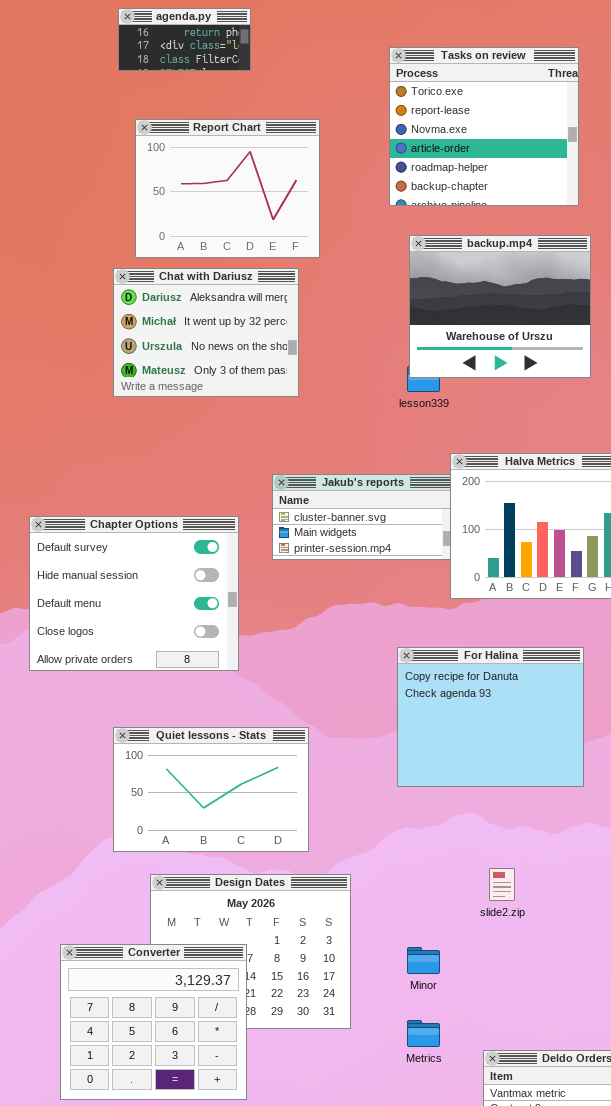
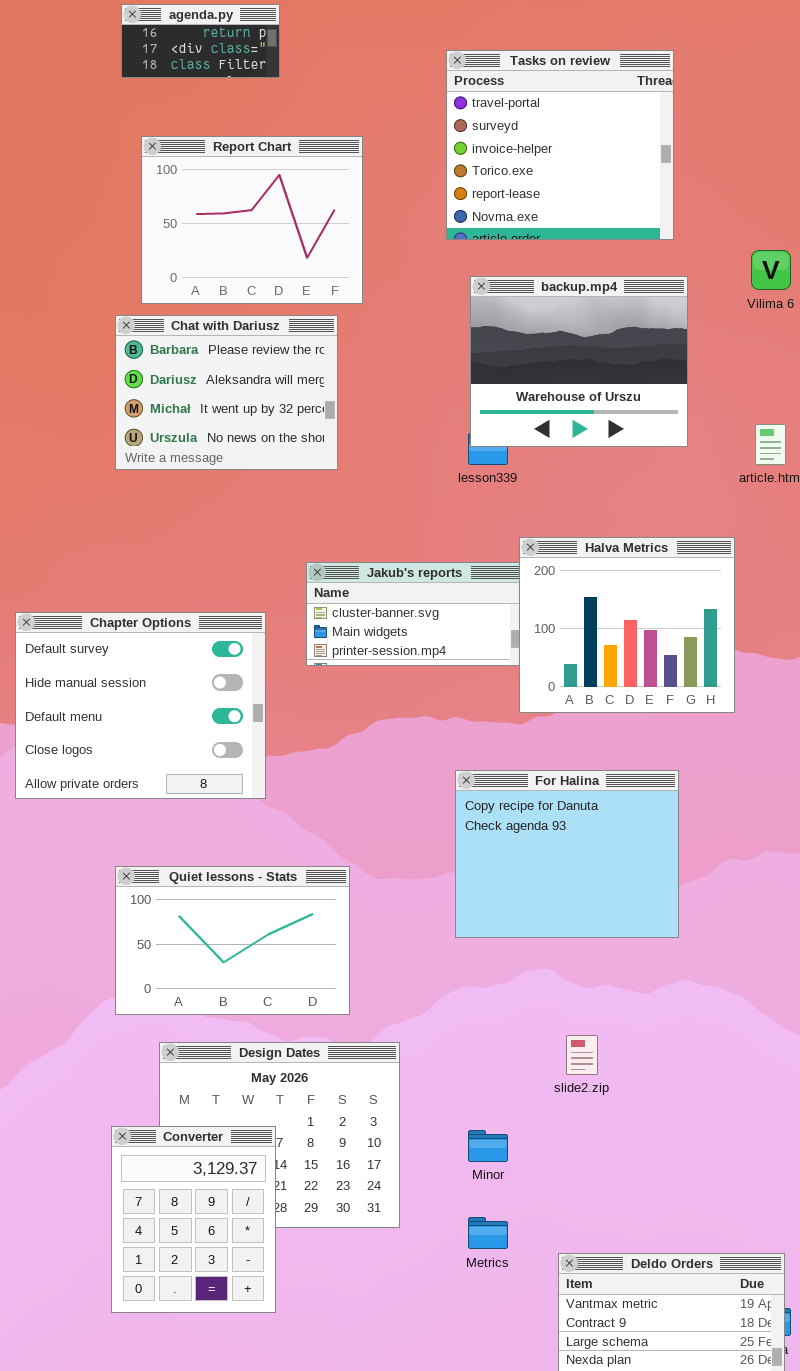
Tasks on review: [389,47,579,206] -> [446,50,674,240], scrolled up 3 rows
Chat with Dariusz: [113,268,299,397] -> [115,315,338,470], scrolled up 1 row
Converter: [60,944,247,1100] -> [111,1126,276,1313], resized

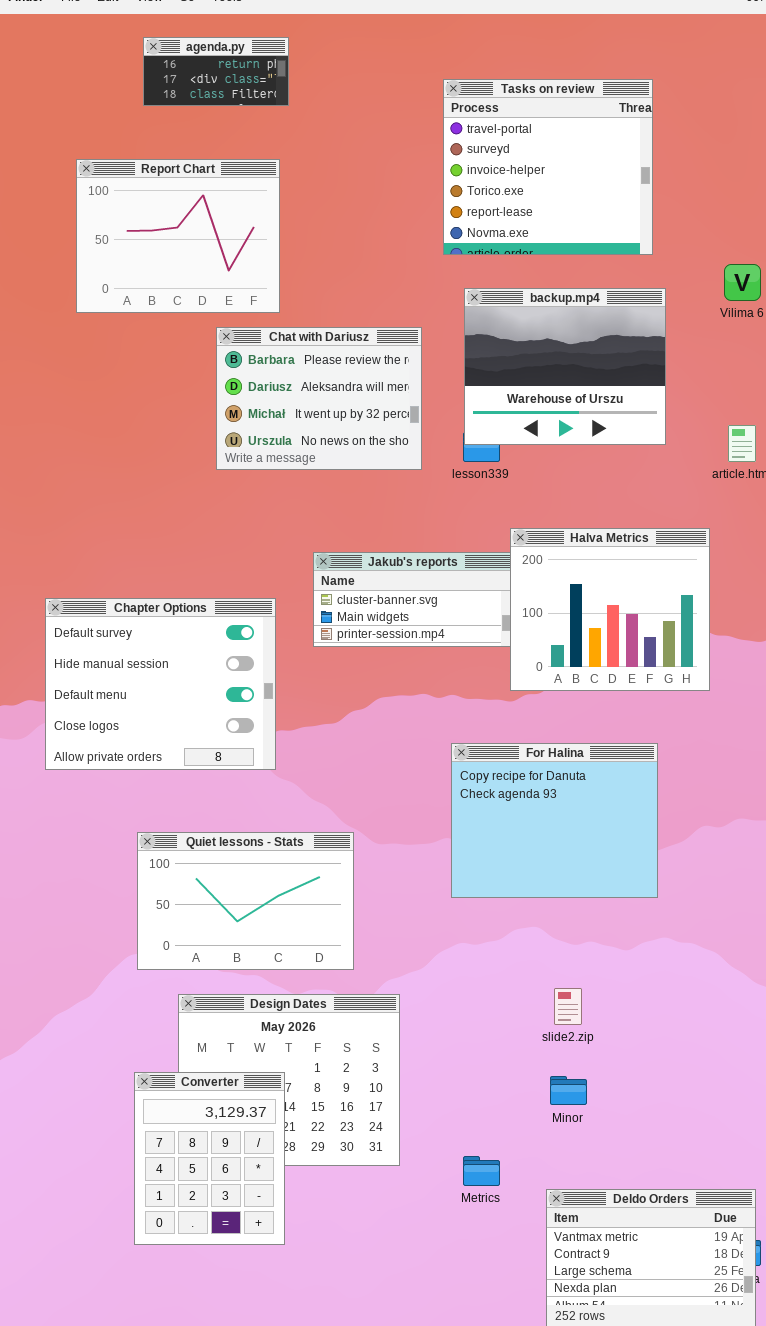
Report Chart: [141,136,363,304] -> [76,159,280,313], moved
Chat with Dariusz: [115,315,338,470] -> [216,327,422,470], moved
Minor: [468,1130,508,1162] -> [550,1076,587,1105], moved

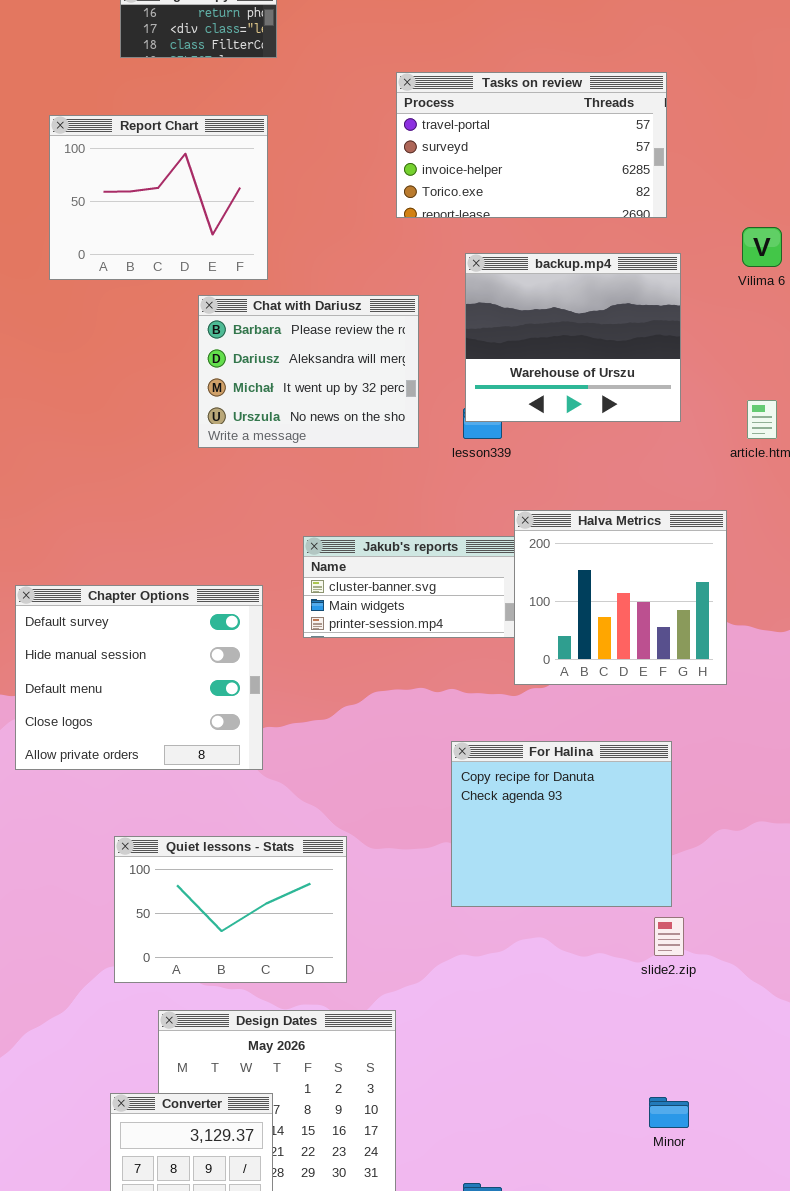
Tasks on review: [443,79,653,255] -> [396,72,667,218], resized
slide2.zip: [554,988,582,1025] -> [654,917,684,956], moved
Minor: [550,1076,587,1105] -> [649,1097,689,1128], moved

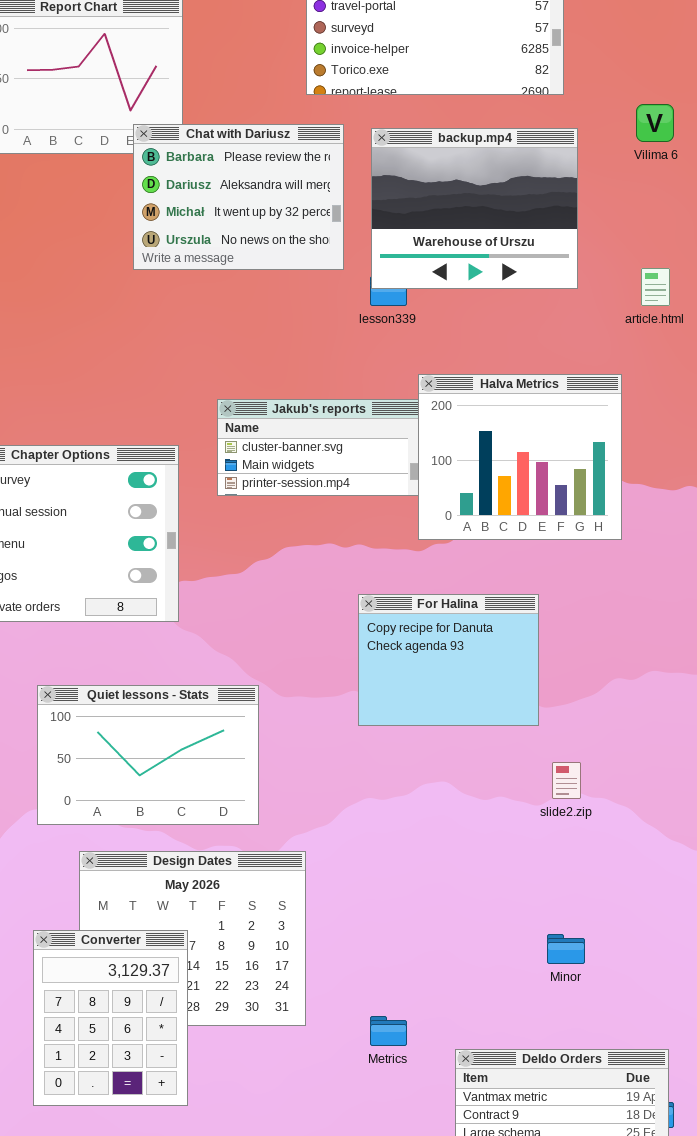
Chat with Dariusz: [198,295,419,448] -> [133,124,344,270], moved
For Halina: [451,741,672,907] -> [358,594,539,726], resized

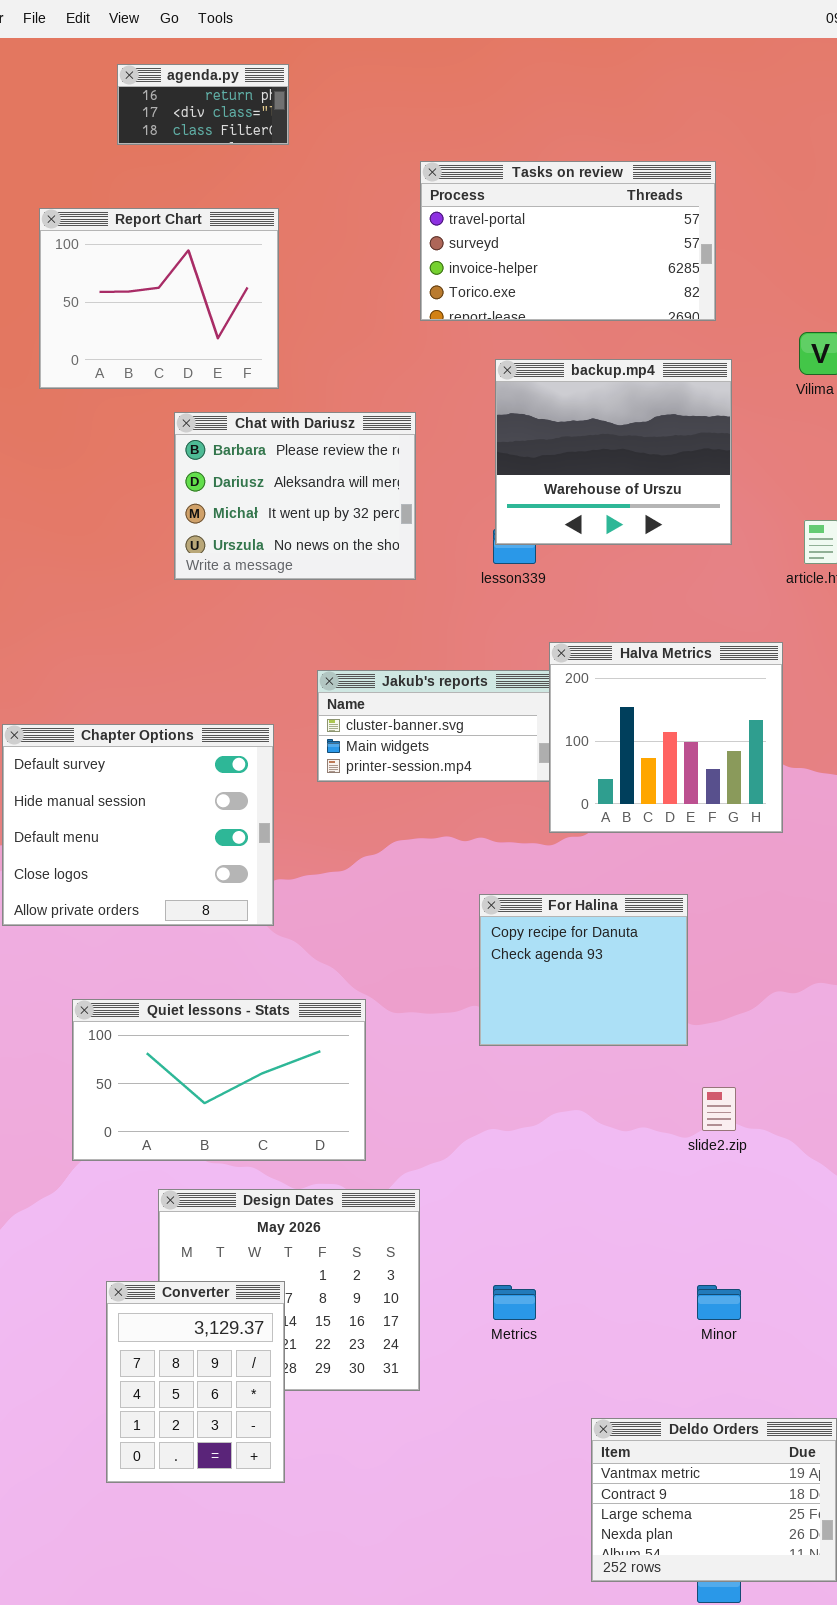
Chat with Dariusz: [133,124,344,270] -> [174,412,416,580], moved
Quiet lessons - Stats: [37,685,259,825] -> [72,999,366,1161], resized
Metrics: [370,1016,407,1046] -> [493,1285,536,1320], moved

